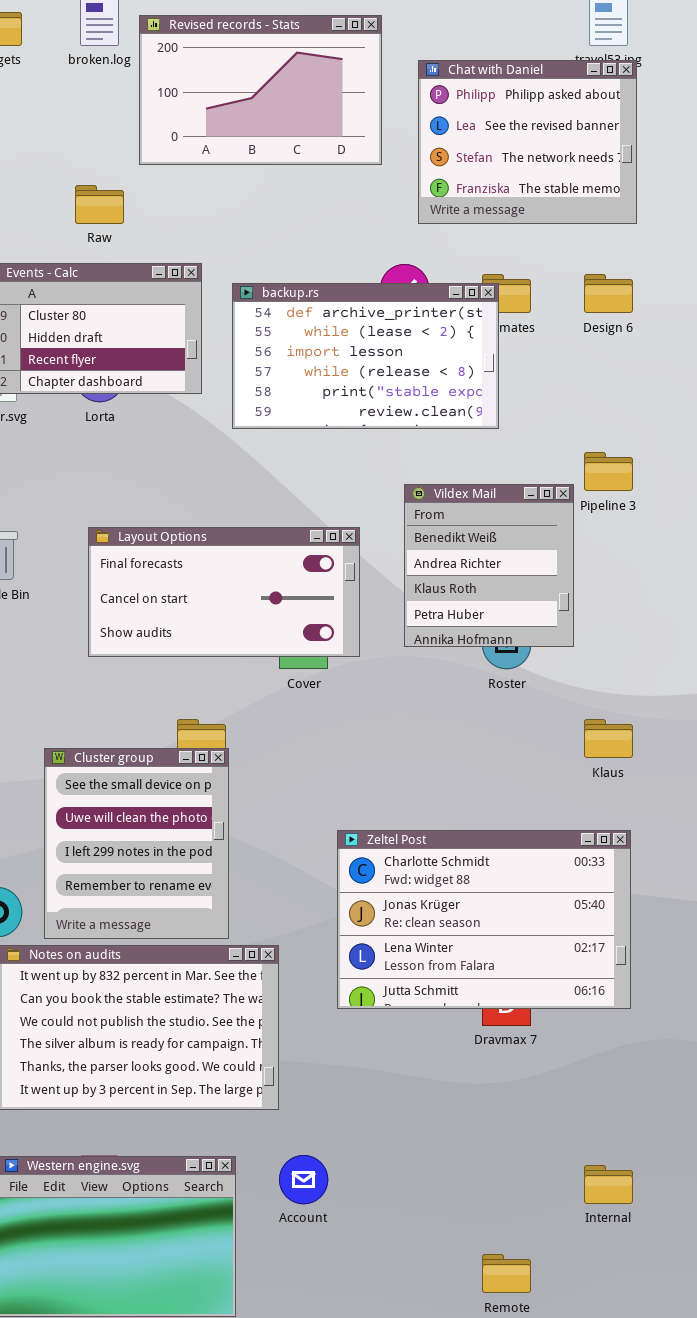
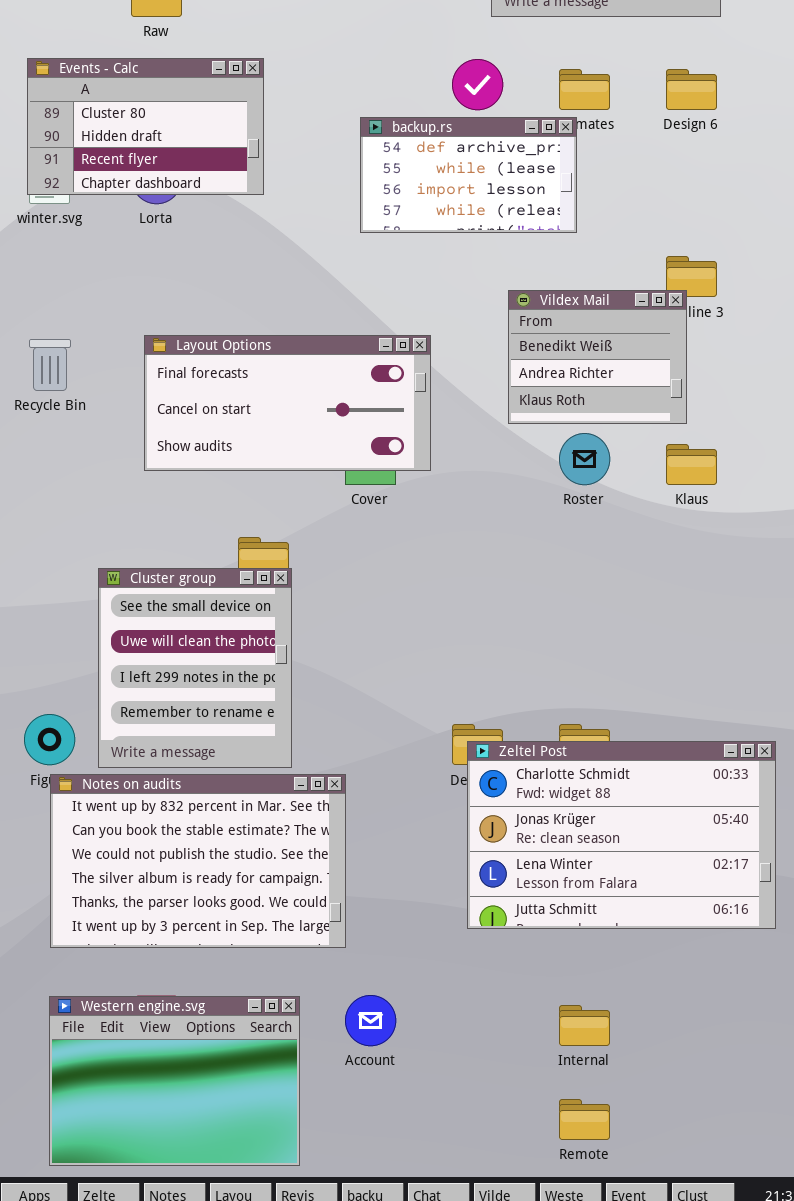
backup.rs: [232,283,499,429] -> [360,117,577,233], resized
Vildex Mail: [404,484,574,647] -> [508,290,687,424], moved, resized
Klaus: [584,719,633,758] -> [666,444,717,485], moved
Zeltel Post: [337,830,631,1009] -> [467,741,776,929], moved
Internal: [584,1165,633,1204] -> [559,1005,610,1046], moved

